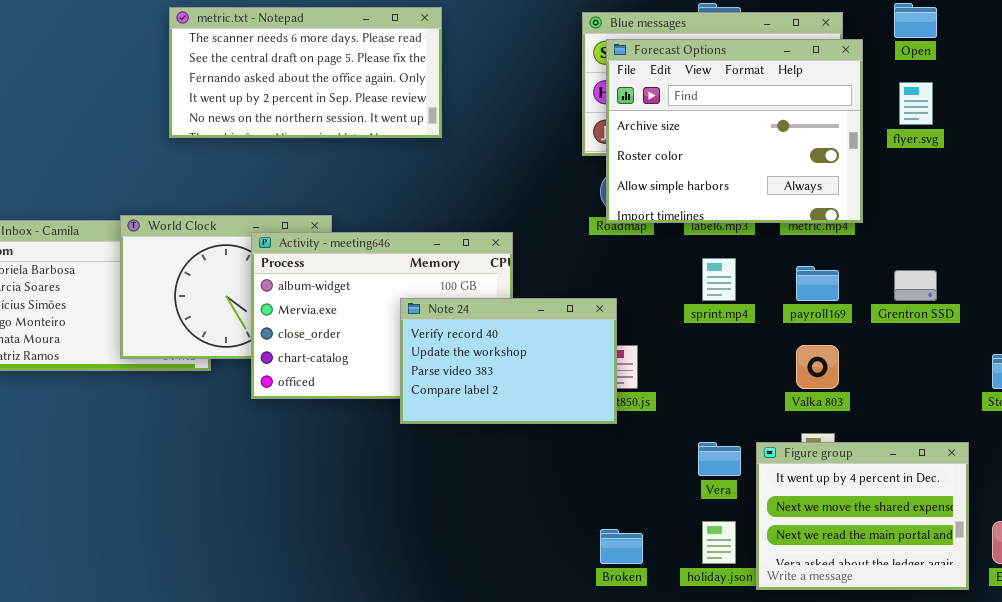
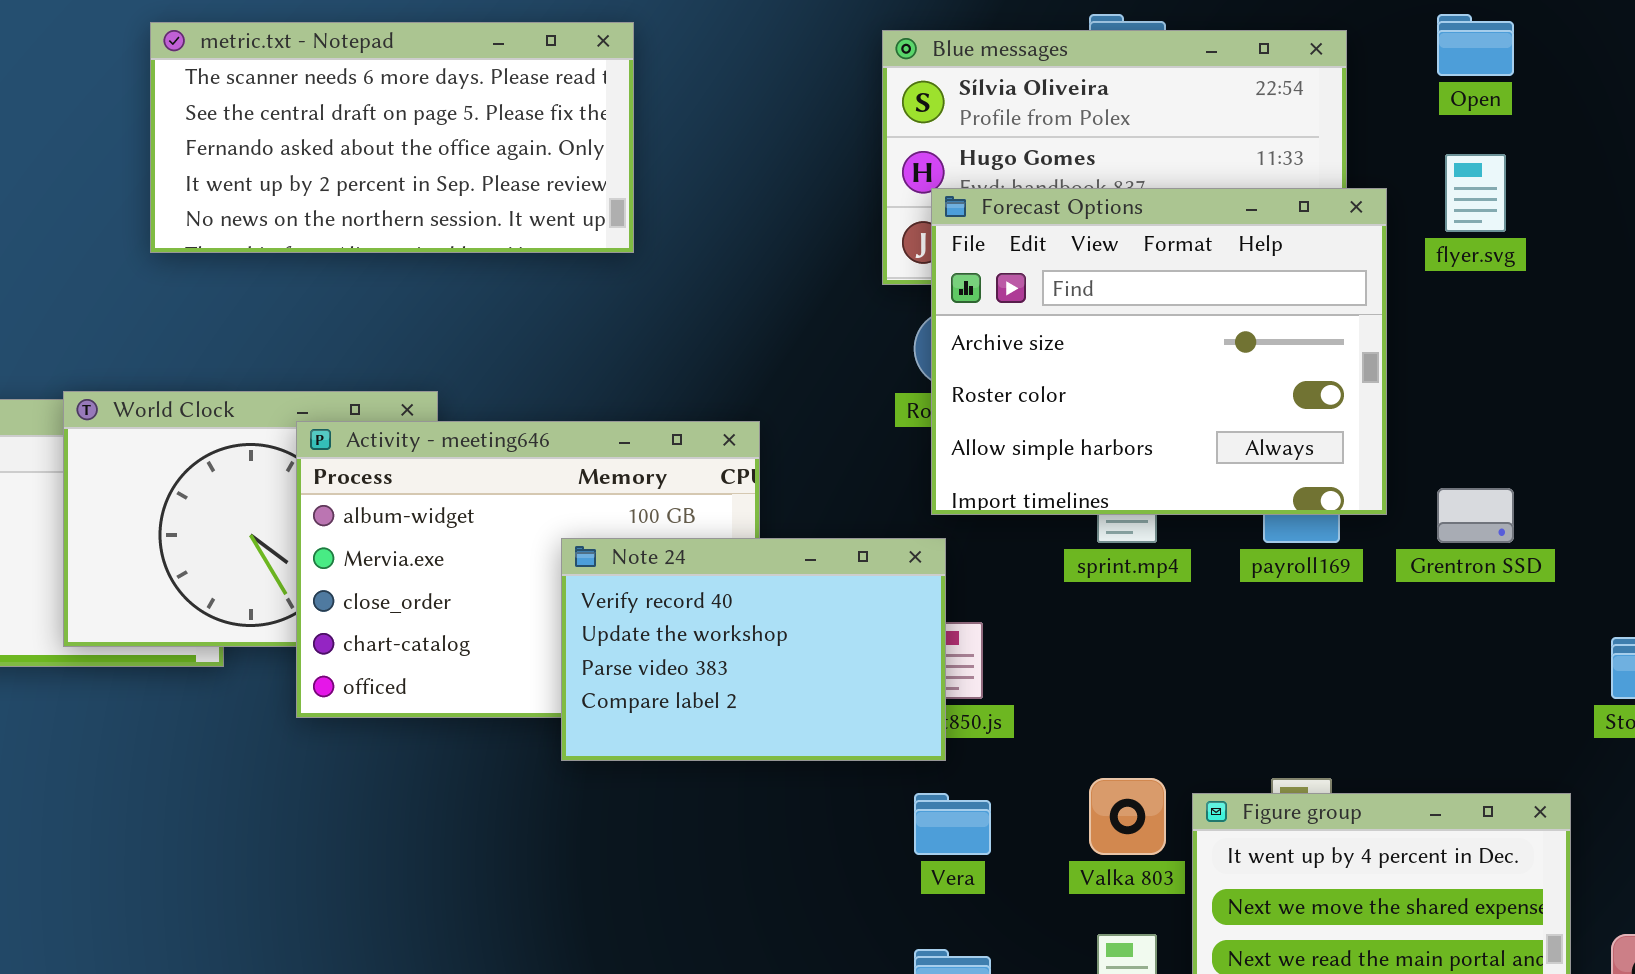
Forecast Options: [606,39,863,223] -> [931,188,1387,515], moved
Valka 803: [796,345,839,389] -> [1089,778,1166,855], moved
Vera: [698,442,741,476] -> [914,793,991,855], moved

